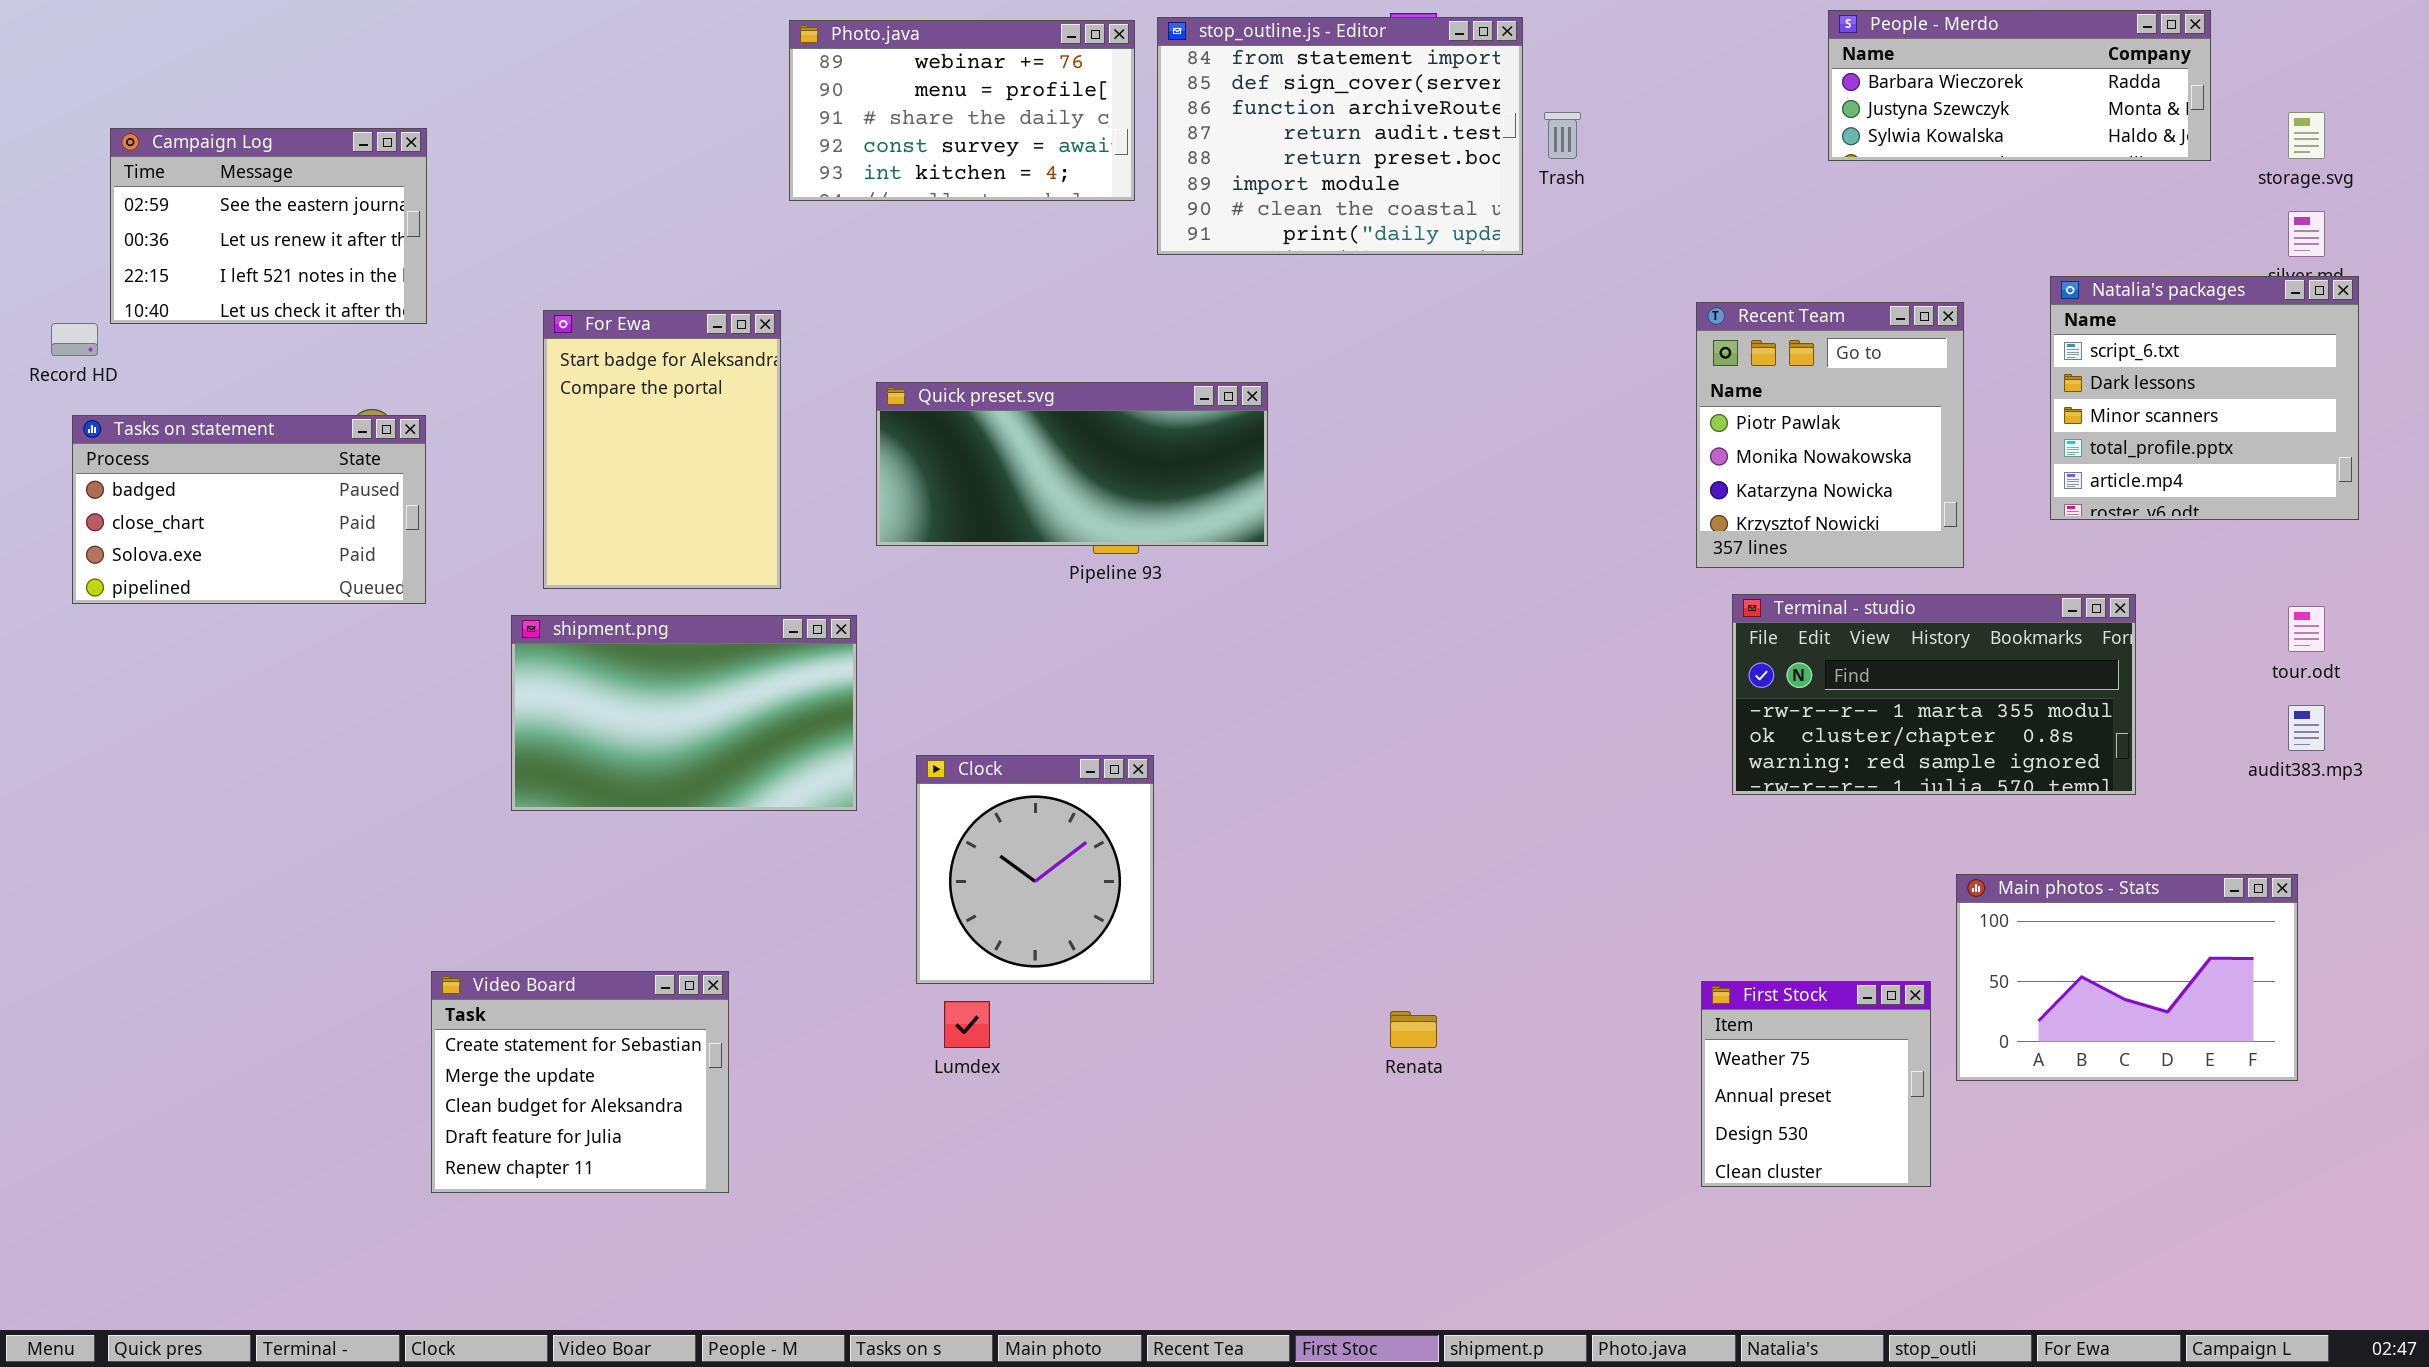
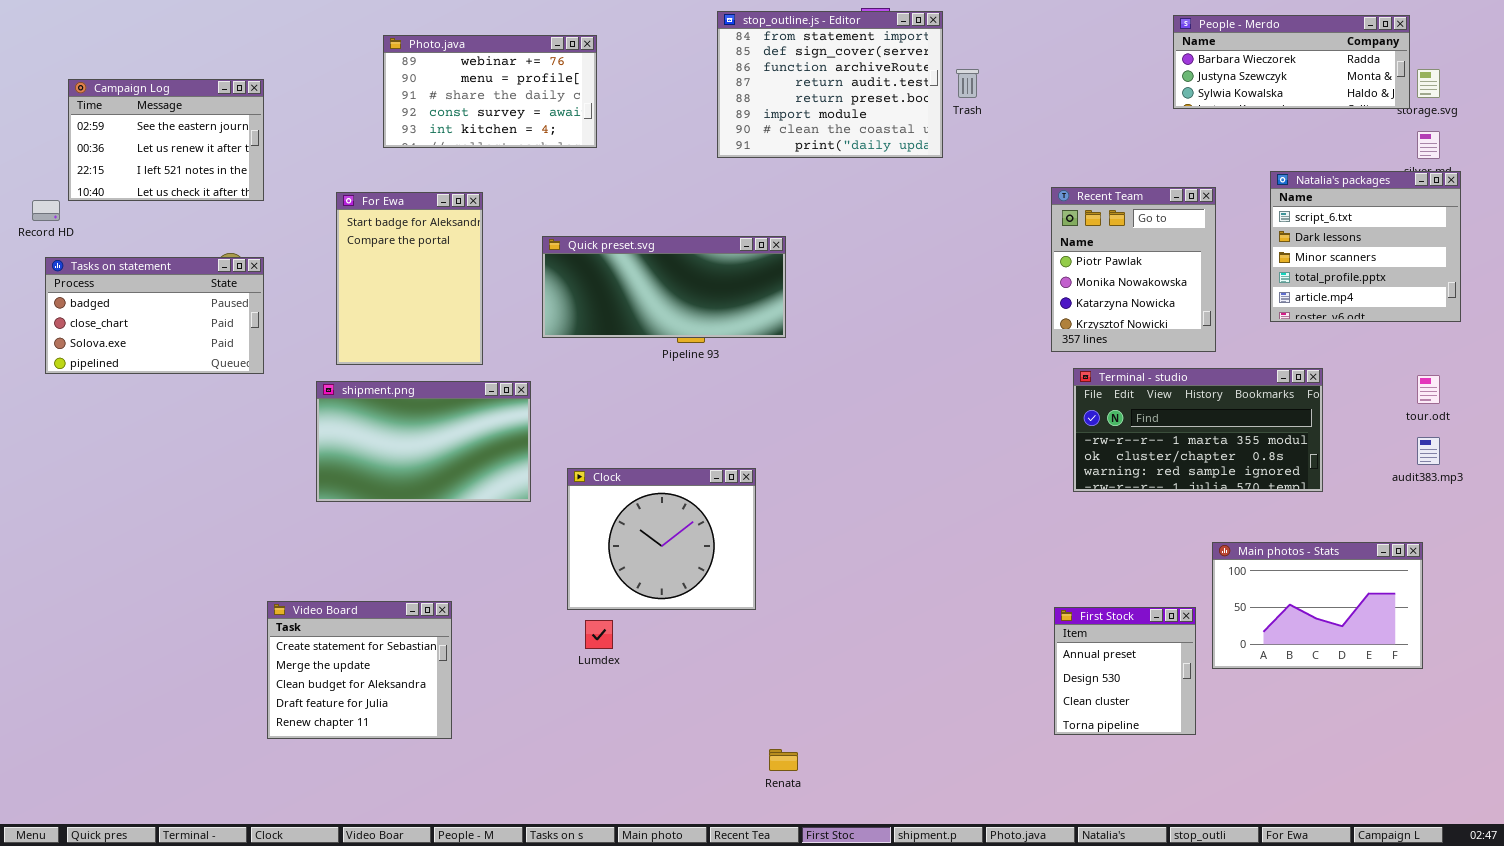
People - Merdo: [1828,10,2211,161] -> [1173,15,1410,109], moved
Photo.java: [789,20,1135,201] -> [383,35,597,148], moved
Clock: [916,755,1154,984] -> [567,468,756,610], resized
First Stock: [1701,981,1931,1187] -> [1054,607,1196,735], scrolled down 1 row
Renata: [1390,1011,1437,1048] -> [769,749,798,771], moved

